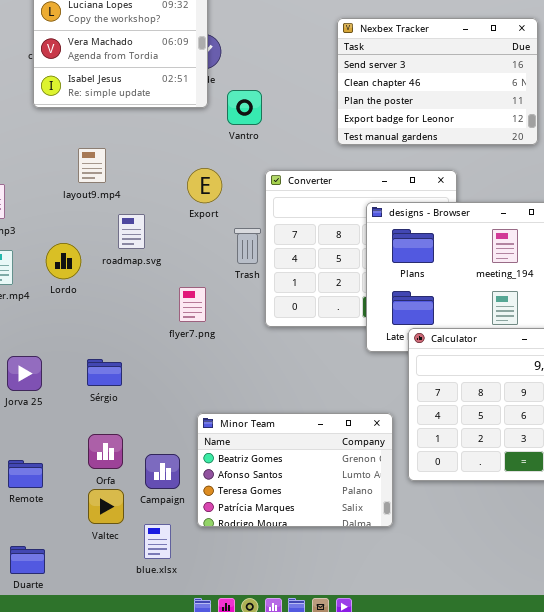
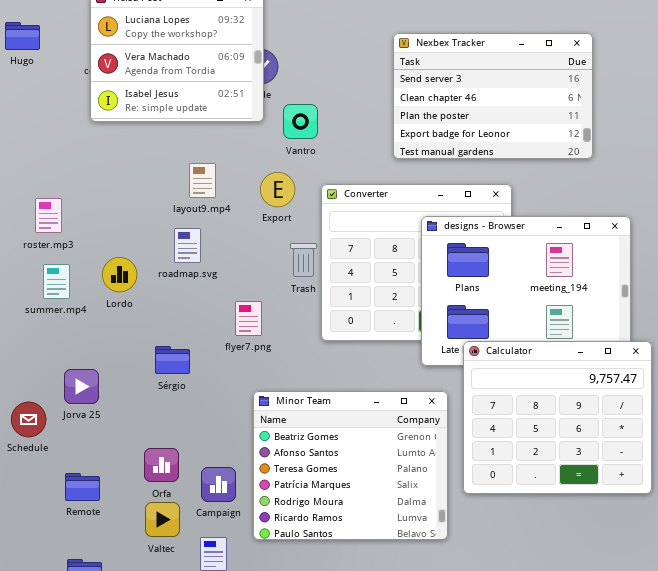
layout9.mp4: [78,148,106,183] -> [189,163,216,198], moved
Export: [187,168,222,203] -> [260,172,295,207], moved
Sérgio: [87,359,122,386] -> [155,346,190,374], moved
Minor Team: [197,413,393,527] -> [253,391,448,540], resized

